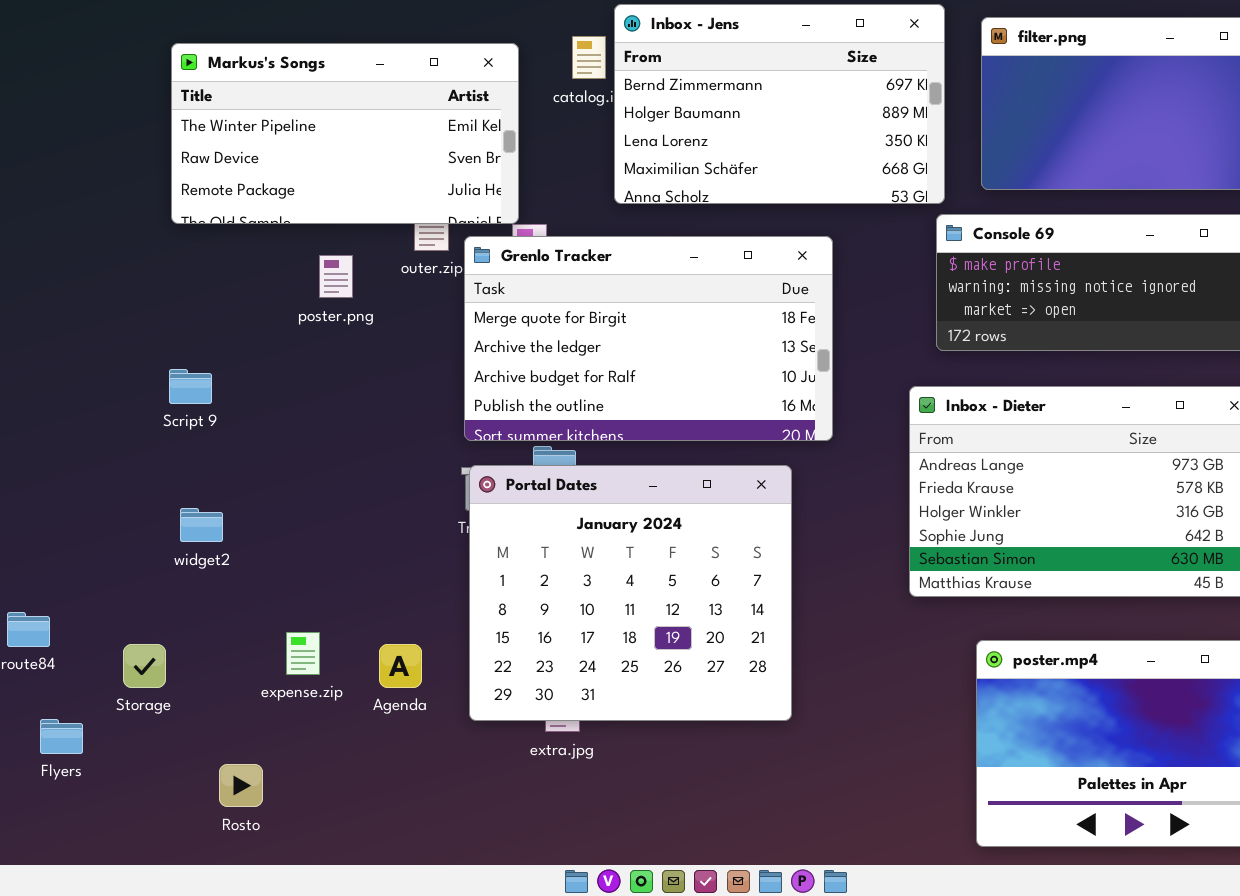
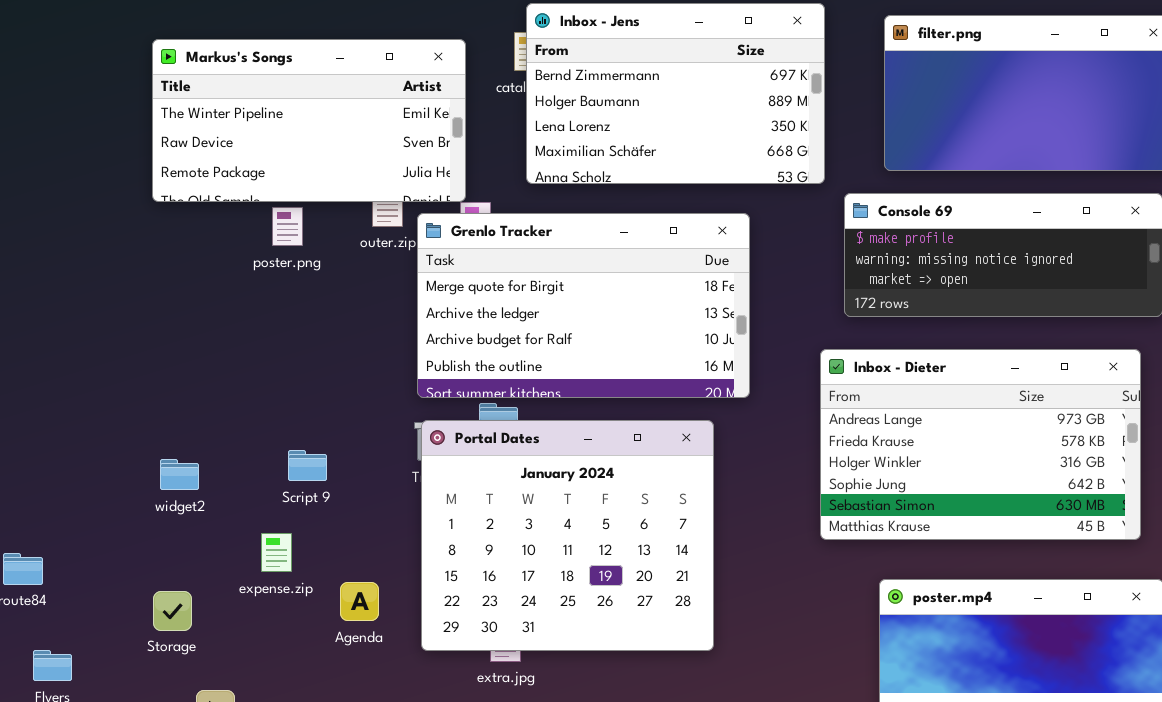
Inbox - Jens: [614,4,945,204] -> [526,3,825,184], moved
poster.png: [319,255,353,298] -> [272,207,303,246], moved
Script 9: [169,369,212,404] -> [288,450,327,481], moved
expense.zip: [286,632,320,675] -> [261,533,292,572], moved
Storage: [123,644,166,688] -> [153,591,192,631], moved

